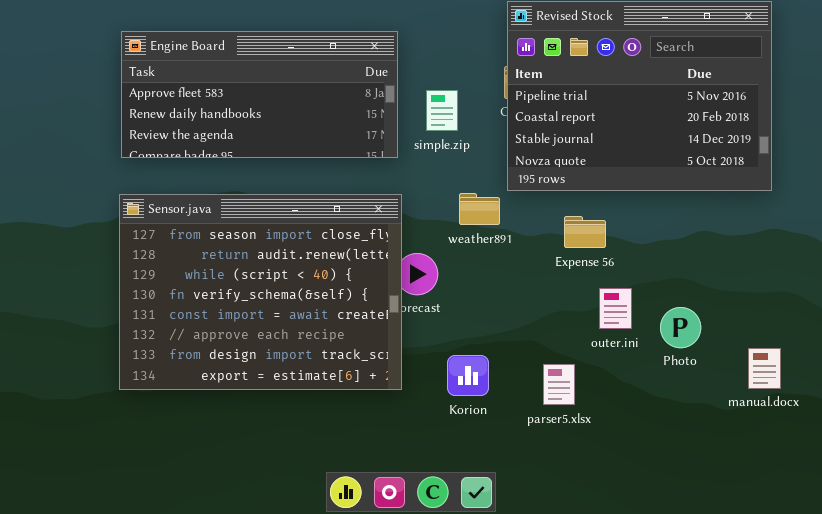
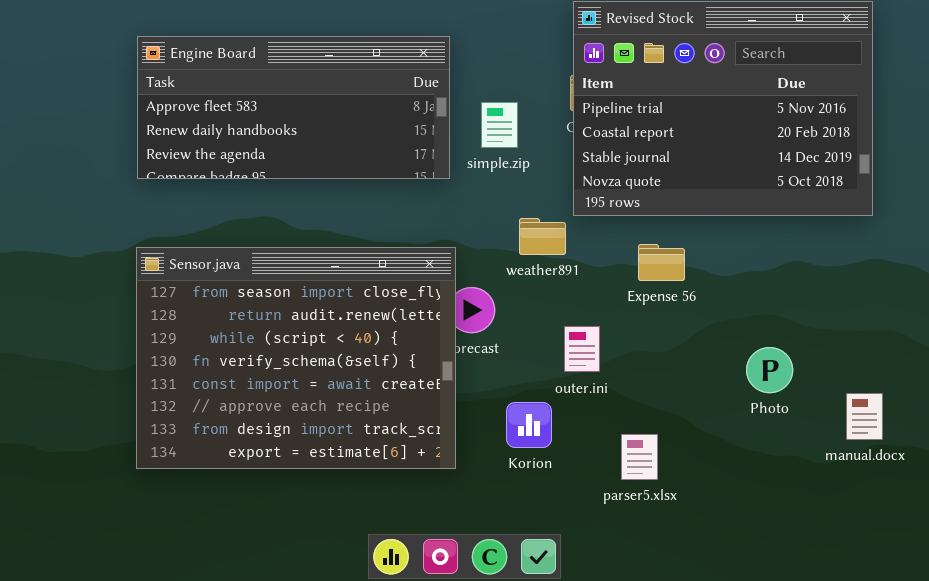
Sensor.java: [119,194,402,390] -> [136,247,456,469], moved
outer.ini: [599,288,632,329] -> [564,326,600,372], moved
parser5.xlsx: [543,364,575,405] -> [621,434,658,480], moved

